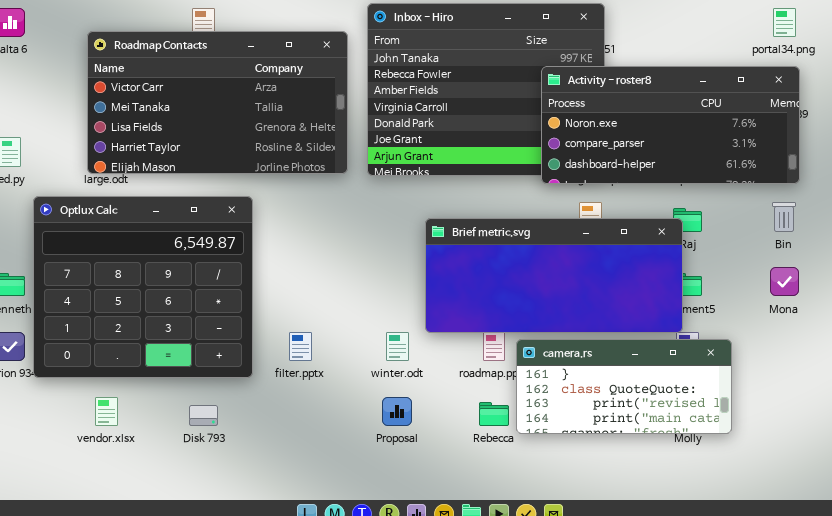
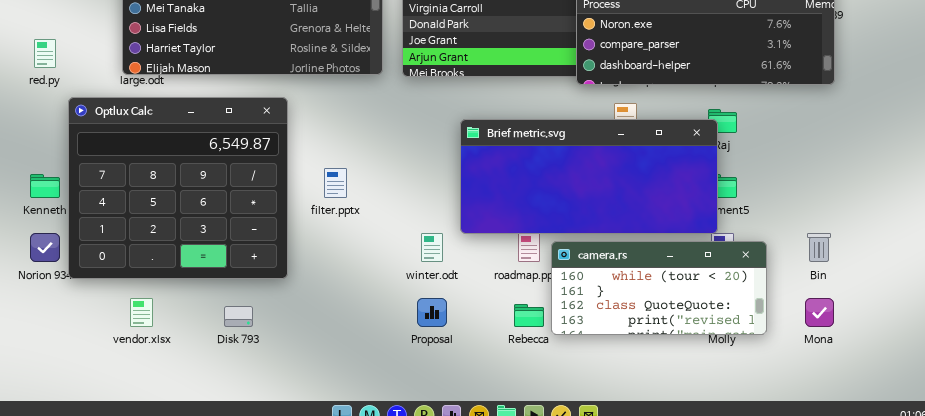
Bin: [772,202,796,232] -> [807,233,831,262], moved
Mona: [770,267,799,296] -> [805,298,834,327], moved
filter.pptx: [289,332,312,361] -> [324,168,347,198], moved
camera.rs: [516,339,732,434] -> [551,241,767,335], scrolled up 1 row

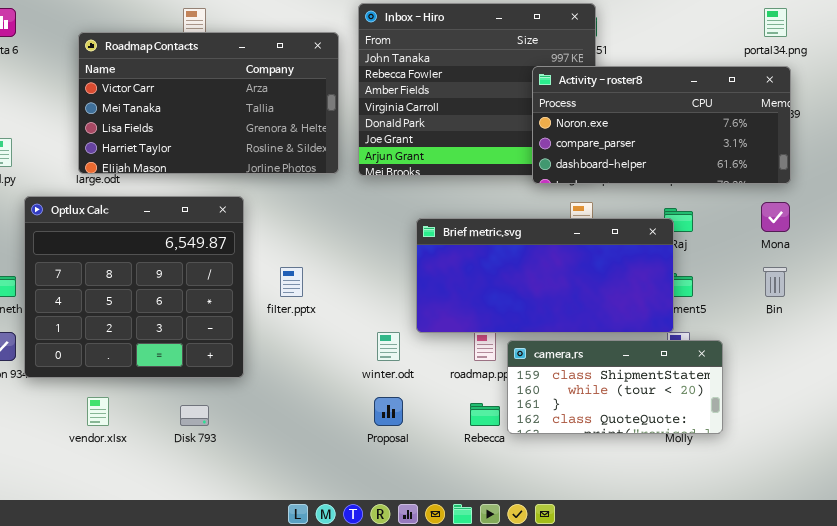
Bin: [807,233,831,262] -> [763,267,787,297], moved
camera.rs: [551,241,767,335] -> [507,340,723,434], scrolled up 1 row
Mona: [805,298,834,327] -> [761,202,790,232], moved

